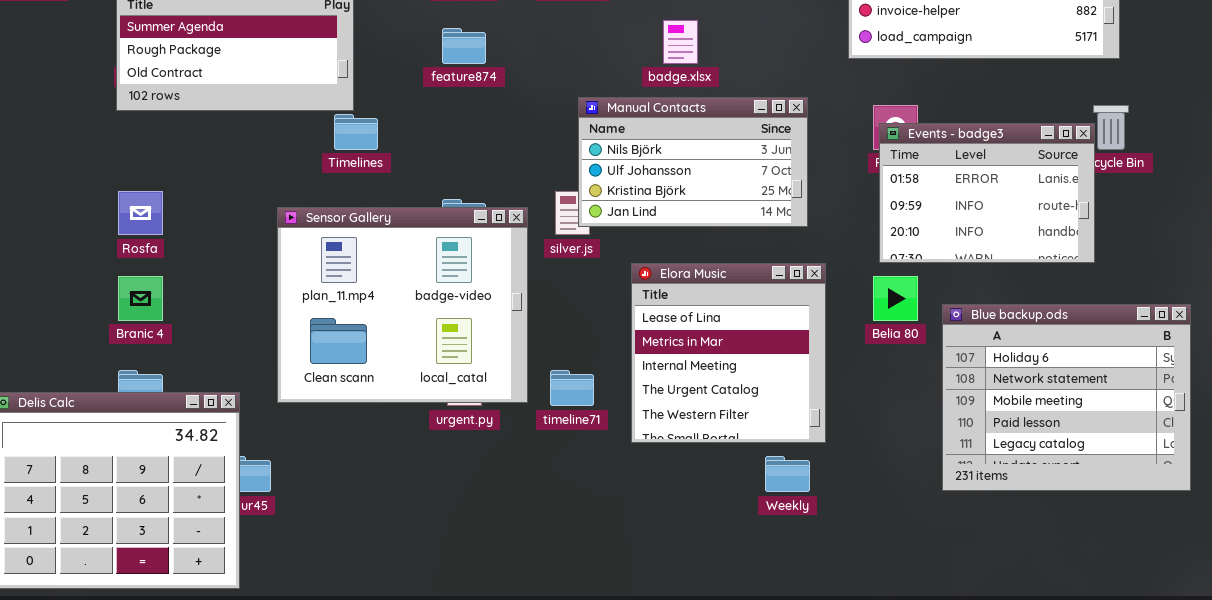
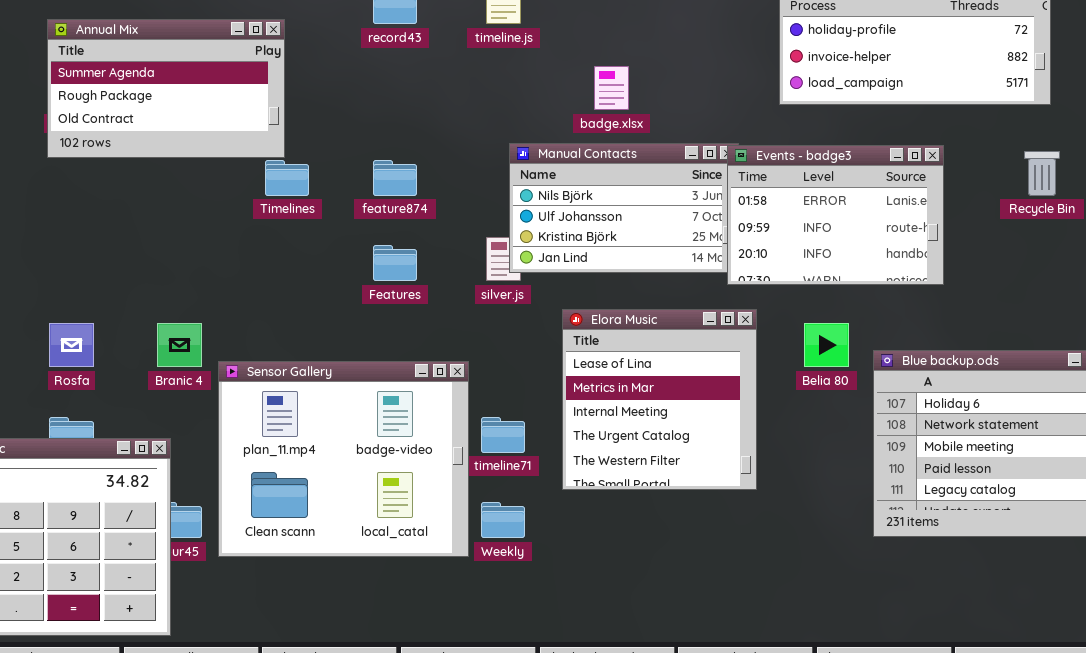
feature874: [442,28,486,64] -> [373,160,417,196], moved
Events - badge3: [879,123,1095,263] -> [727,145,944,285], moved
Rosfa: [118,191,163,235] -> [49,323,94,367], moved
Sensor Gallery: [277,207,528,403] -> [218,361,469,557], moved
Branic 4: [118,276,163,321] -> [157,323,202,367], moved
Weekly: [765,456,810,492] -> [481,502,525,538], moved

